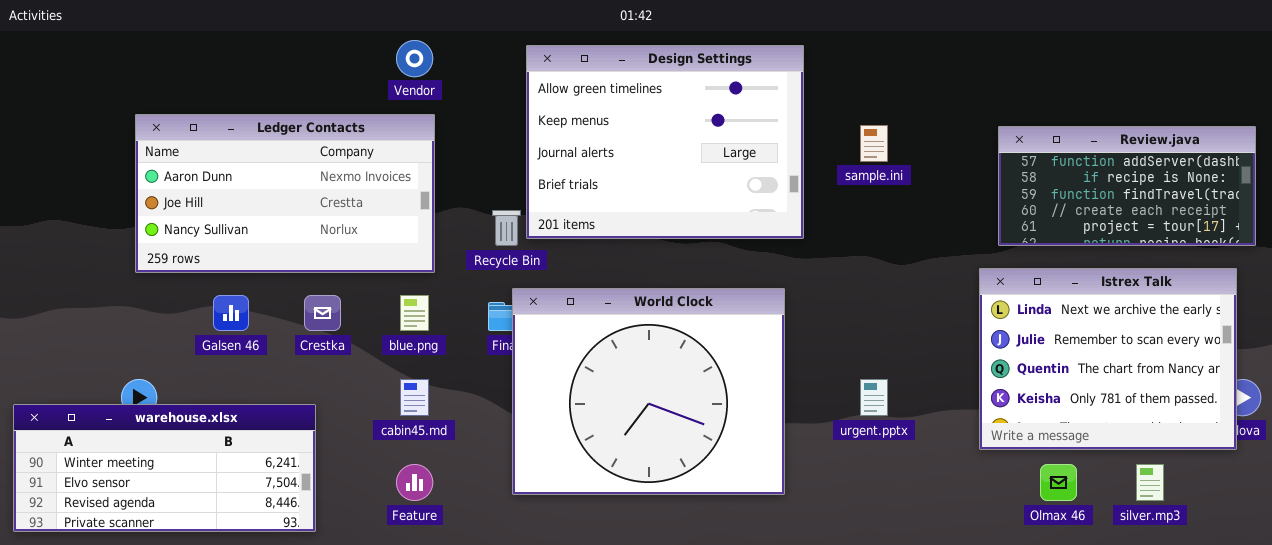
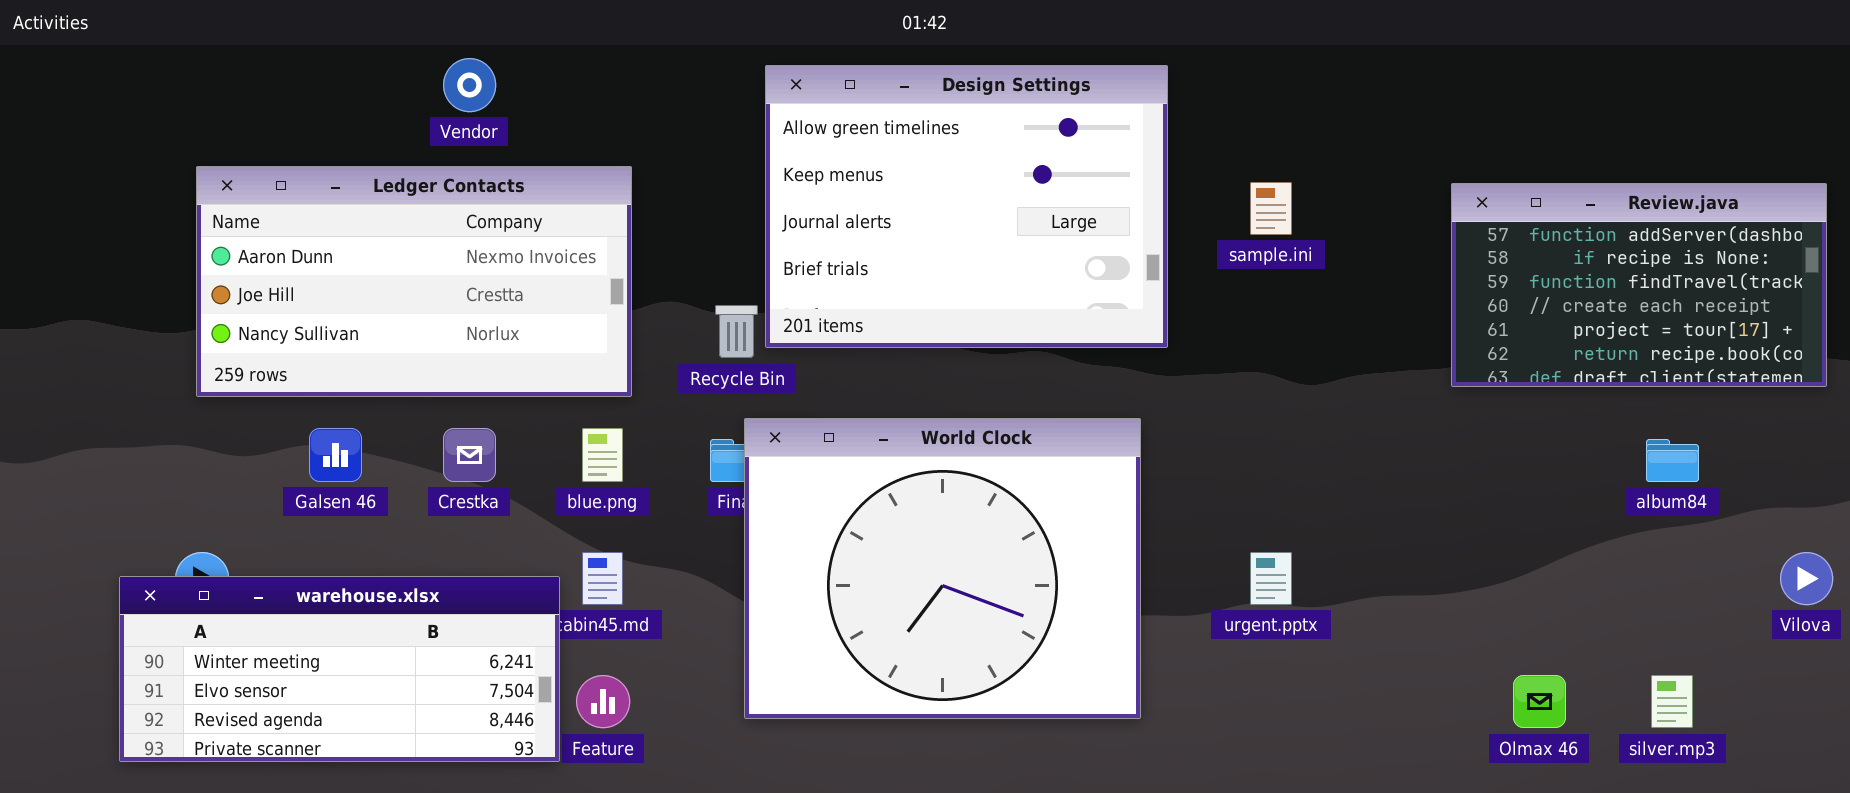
Vendor: [396,40,433,77] -> [443,58,496,112], moved
Review.java: [998,126,1256,246] -> [1451,183,1827,387], resized
Istrex Talk: [979,268,1237,450] -> none, closed
warehouse.xlsx: [13,404,316,532] -> [119,576,560,762], moved

